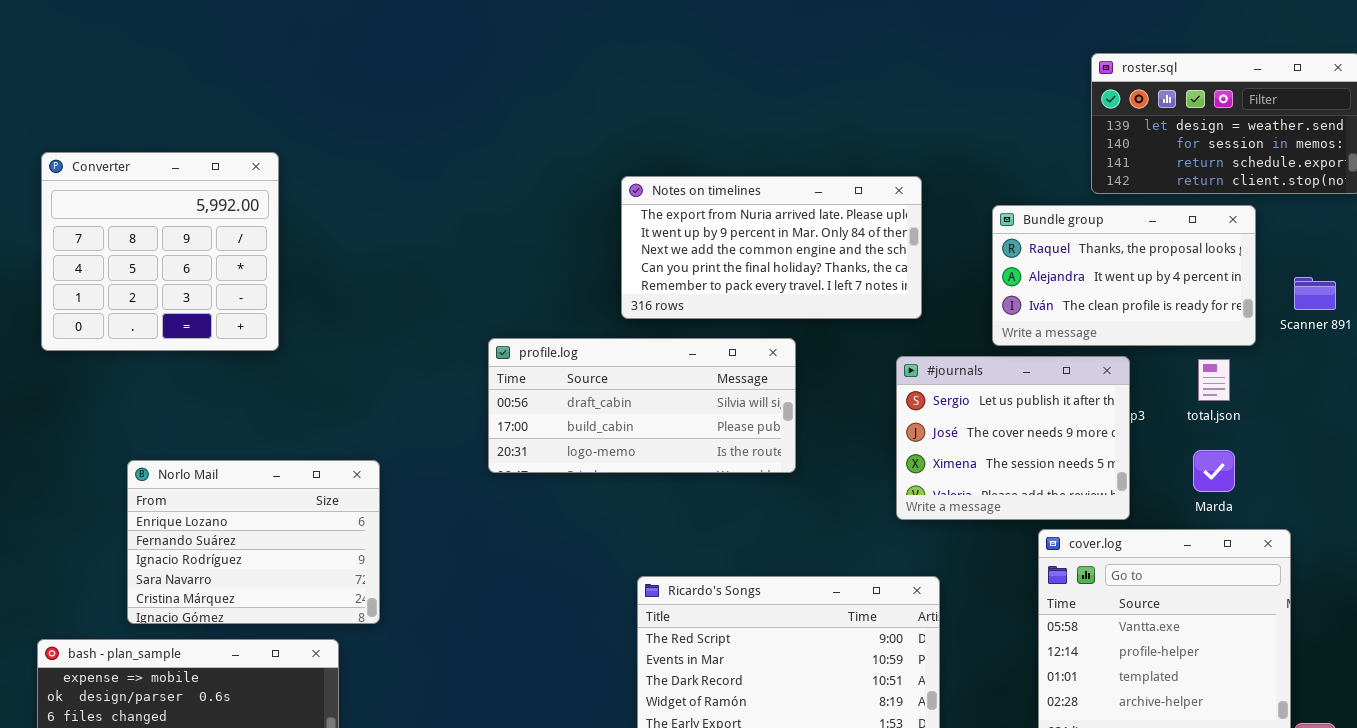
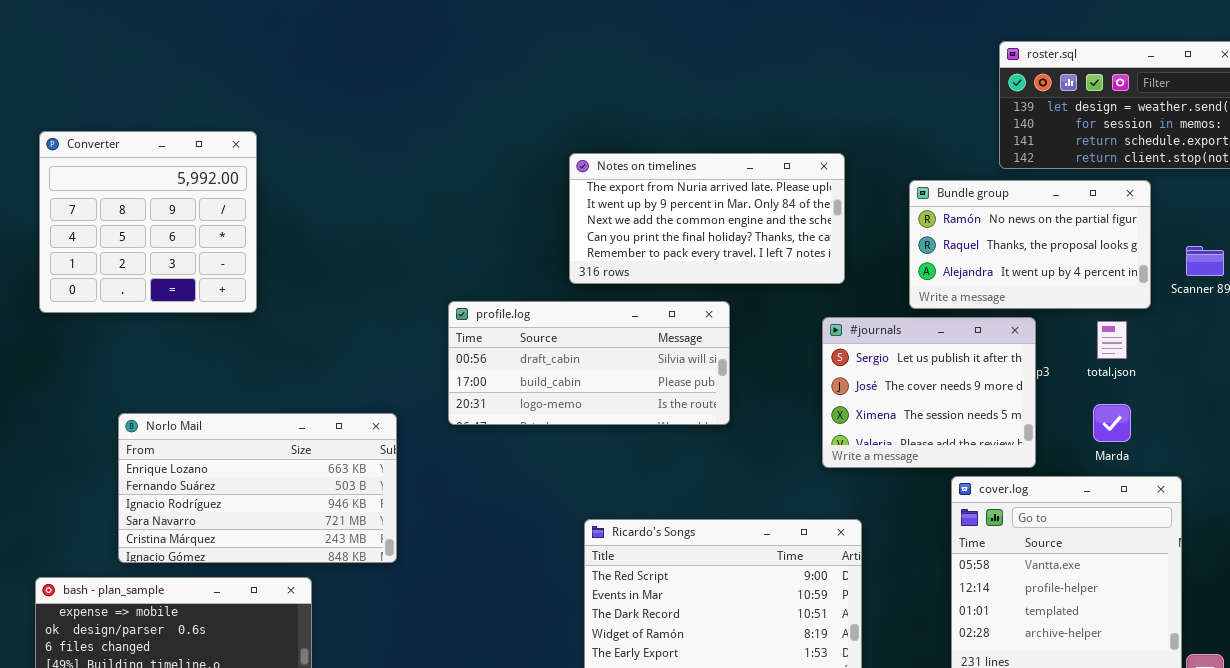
Bundle group: [992,205,1256,346] -> [909,180,1151,309], scrolled up 1 row
Norlo Mail: [127,460,380,624] -> [118,413,397,563], resized

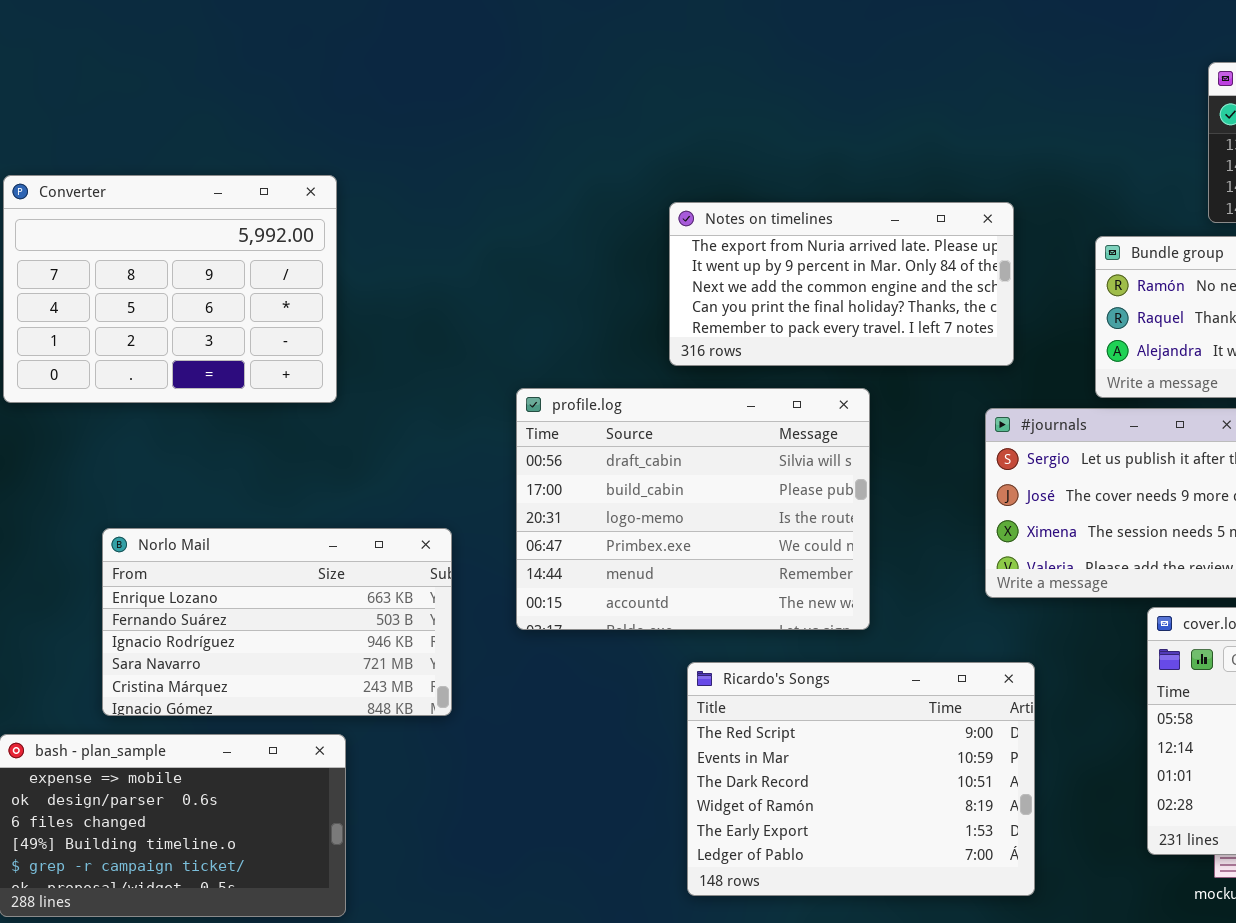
Converter: [39,131,257,313] -> [3,175,337,403], resized
profile.log: [448,301,730,425] -> [516,388,870,630], resized

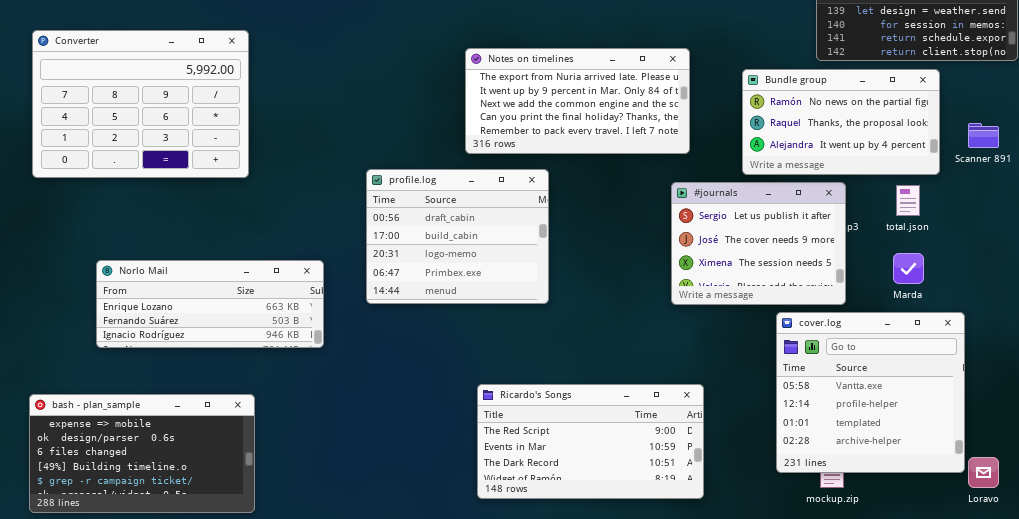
profile.log: [516,388,870,630] -> [366,169,549,304], resized
Norlo Mail: [102,528,452,716] -> [96,260,324,348], resized
Ricardo's Songs: [687,662,1035,896] -> [477,384,704,499], resized

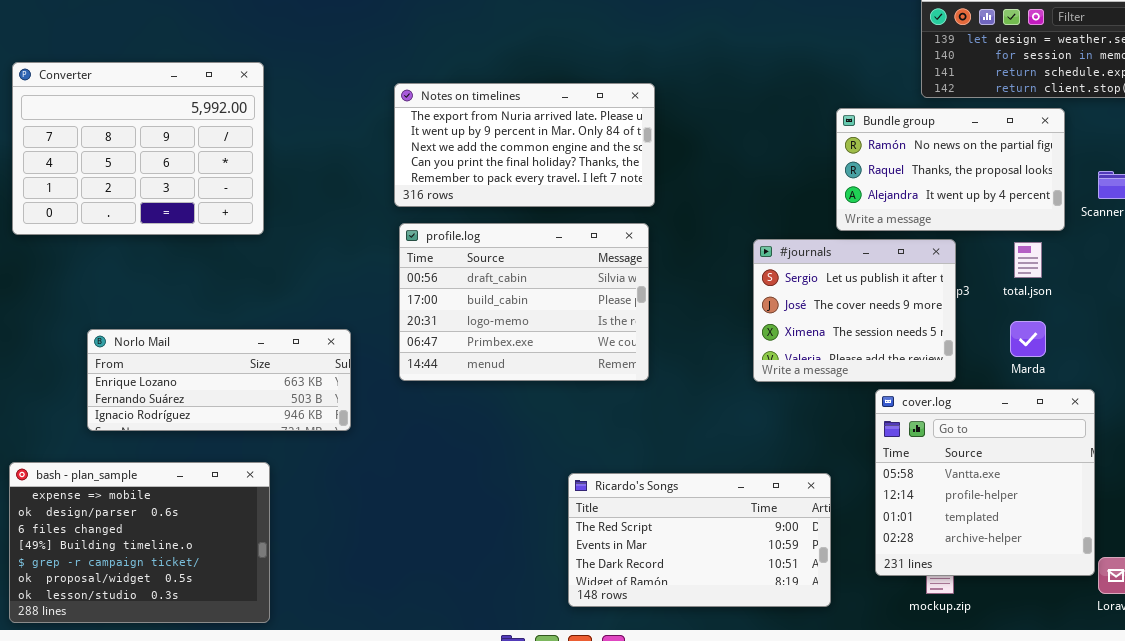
Notes on timelines: [465,48,690,154] -> [394,83,655,207], moved
profile.log: [366,169,549,304] -> [399,223,649,381], resized
Ricardo's Songs: [477,384,704,499] -> [568,473,831,607], moved
bash - plan_sample: [29,394,255,513] -> [9,462,270,623], resized

